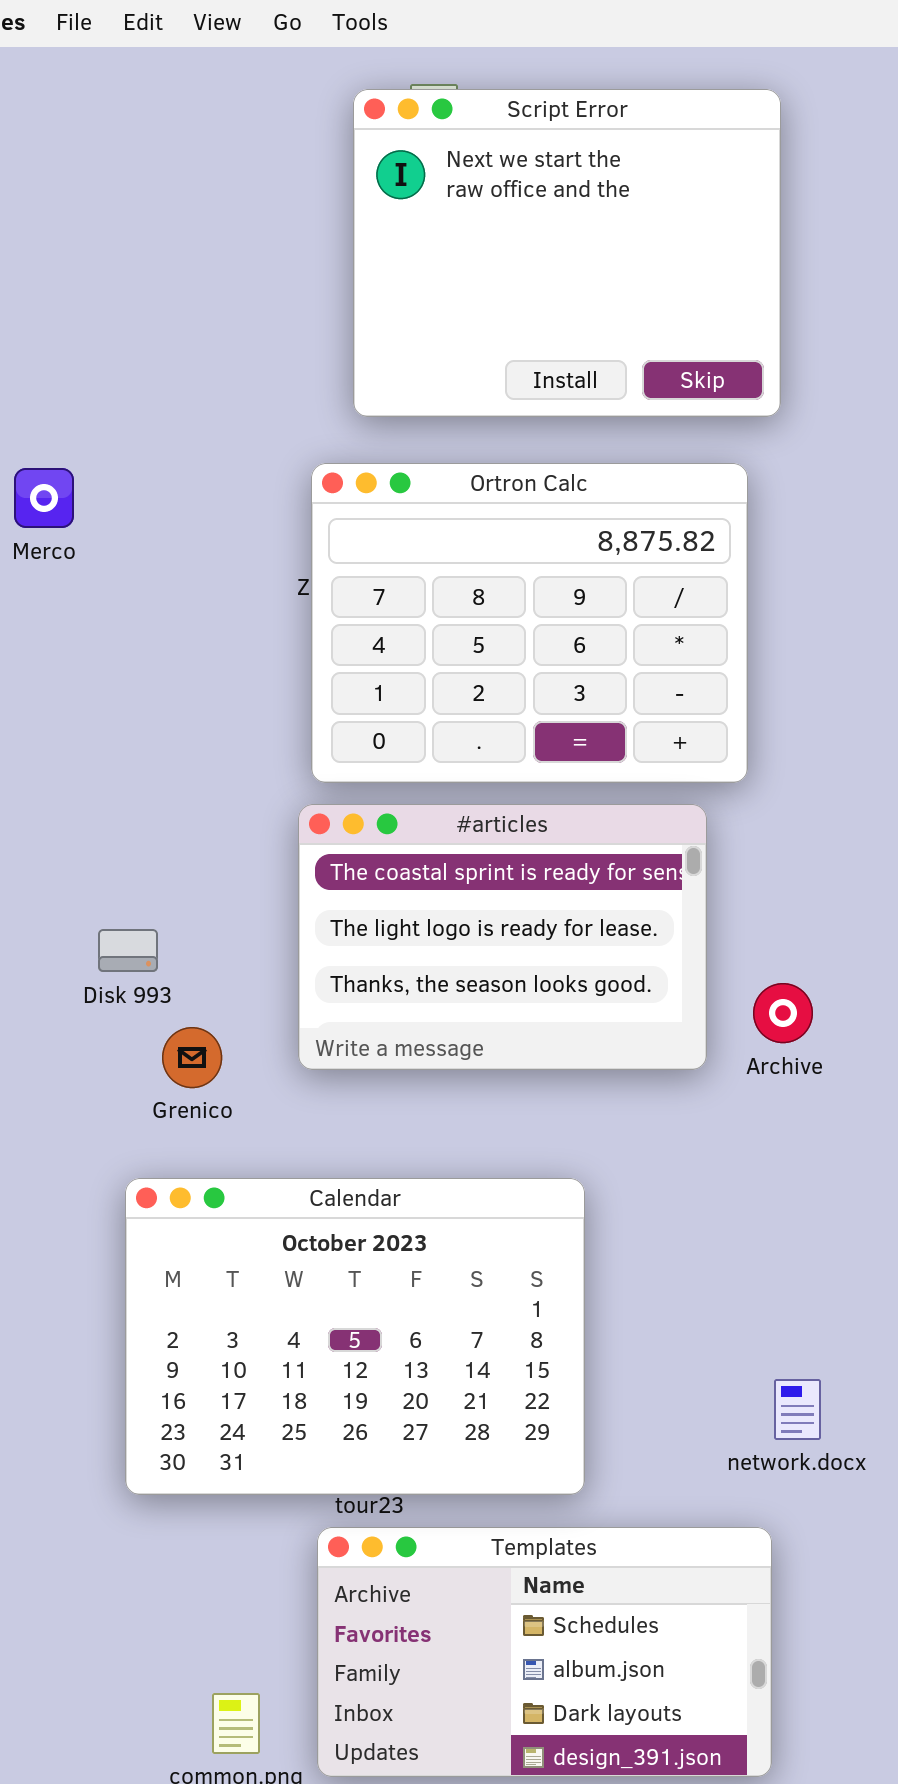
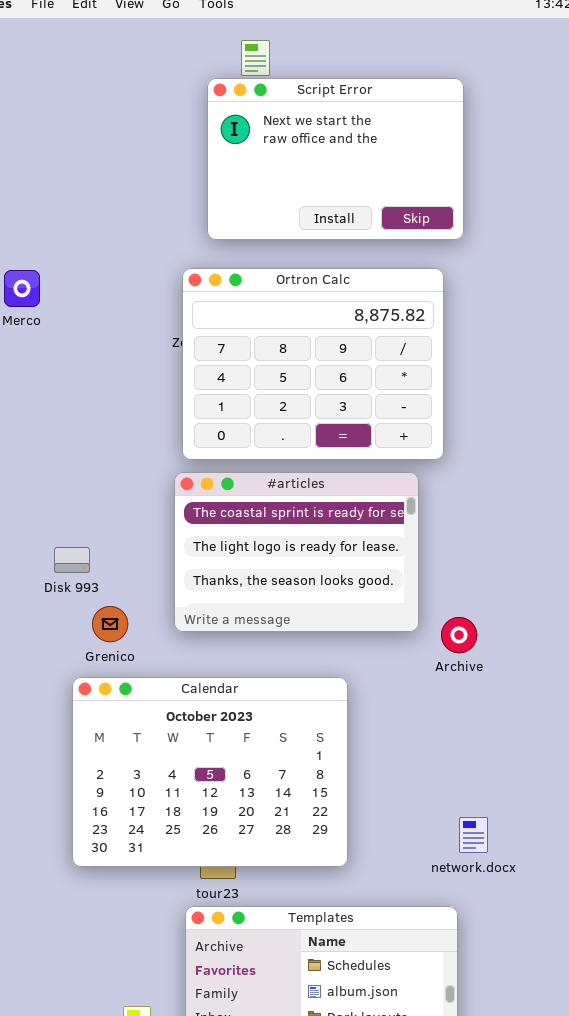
Script Error: [353,89,781,417] -> [207,78,464,240], resized
Archive: [753,983,813,1043] -> [441,617,477,653], moved
Calendar: [125,1178,585,1495] -> [72,677,348,867], moved

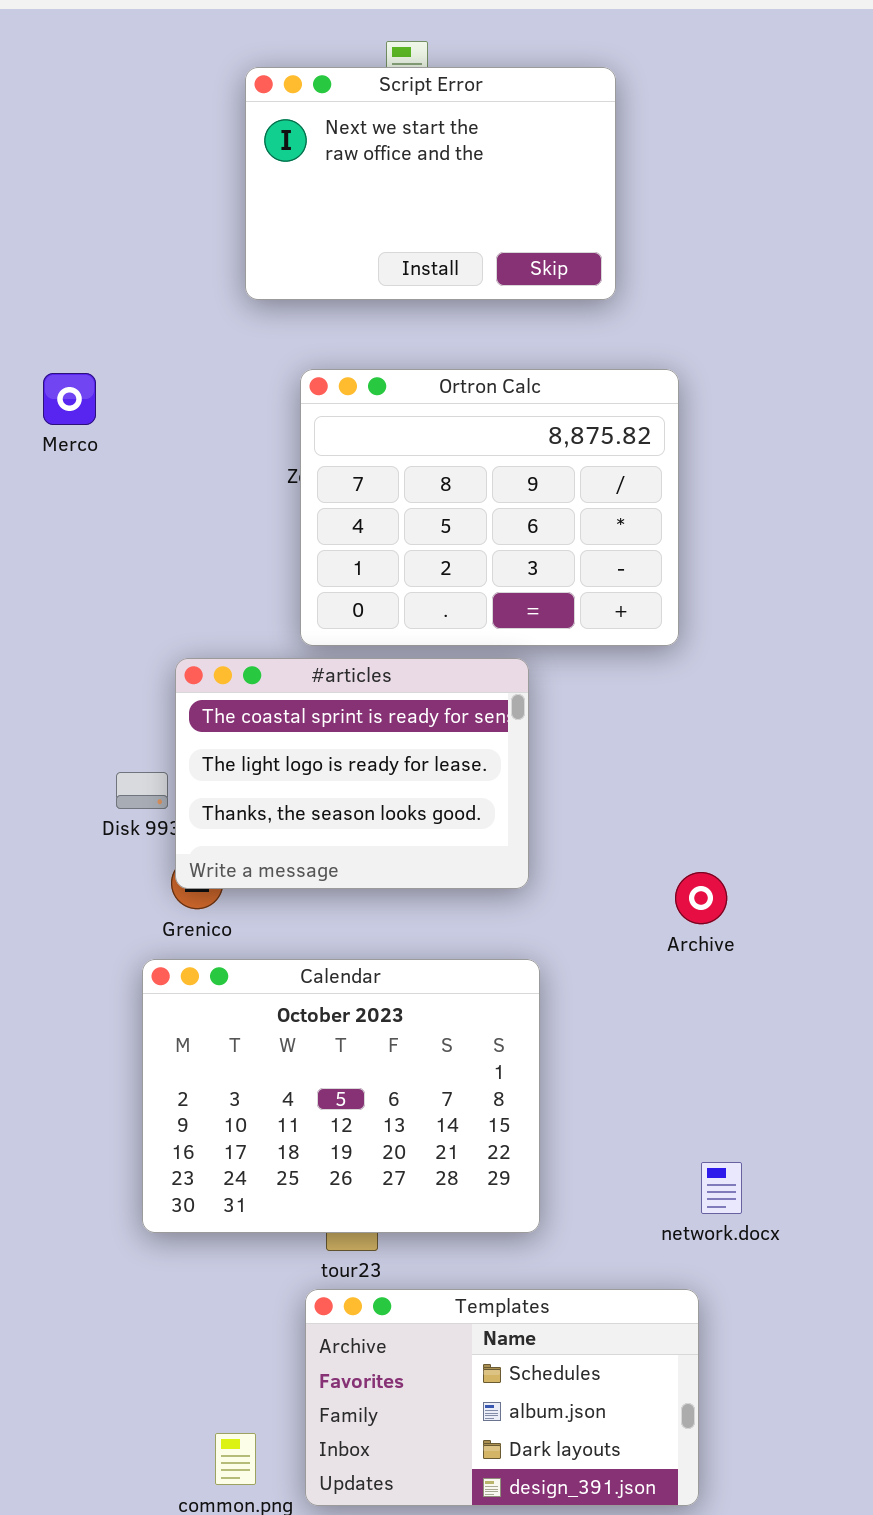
Script Error: [207,78,464,240] -> [245,67,616,300], moved
#articles: [174,472,419,632] -> [175,658,529,889], moved

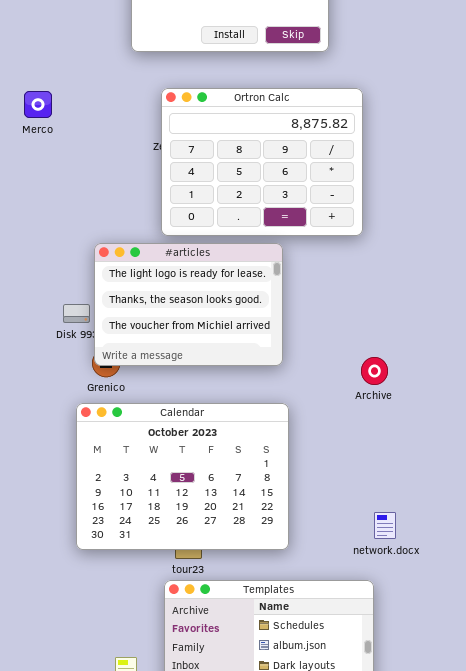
#articles: [175,658,529,889] -> [94,243,283,366], scrolled down 1 row

